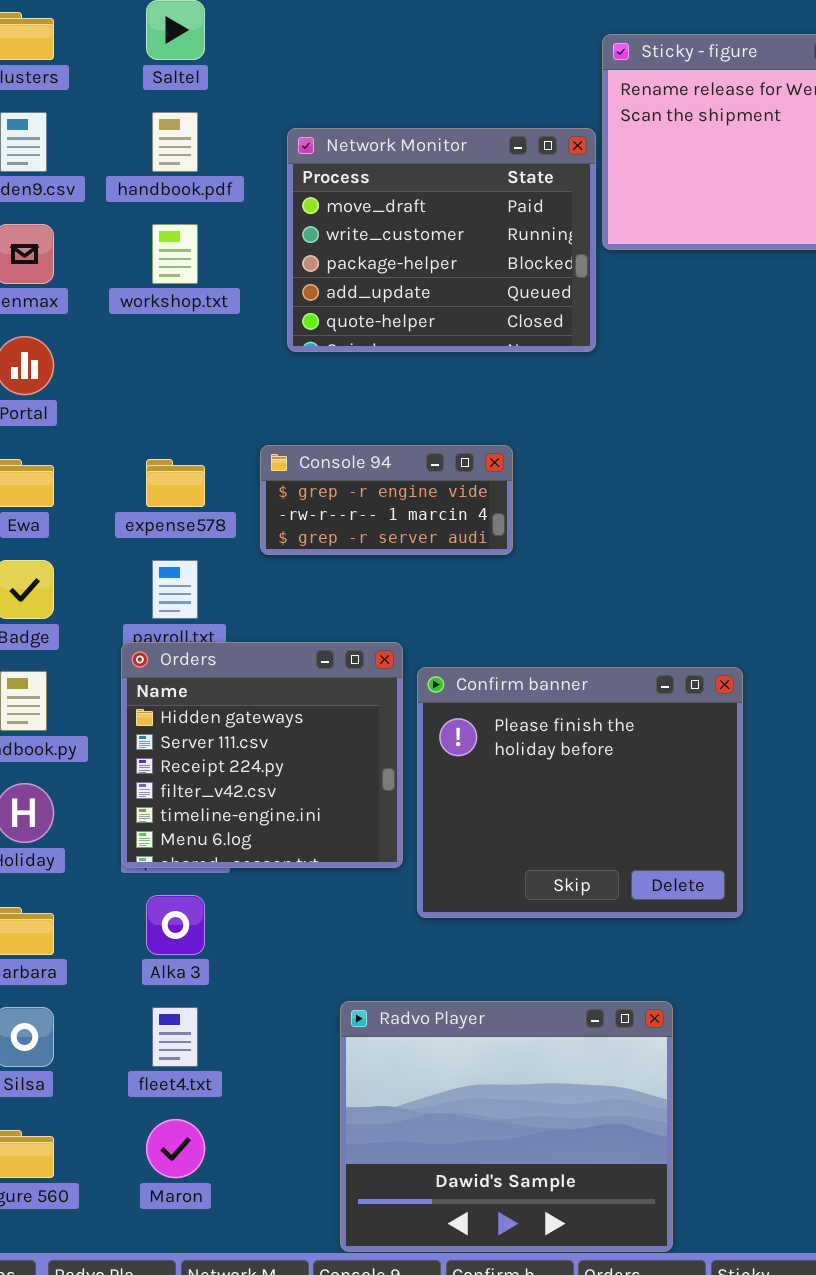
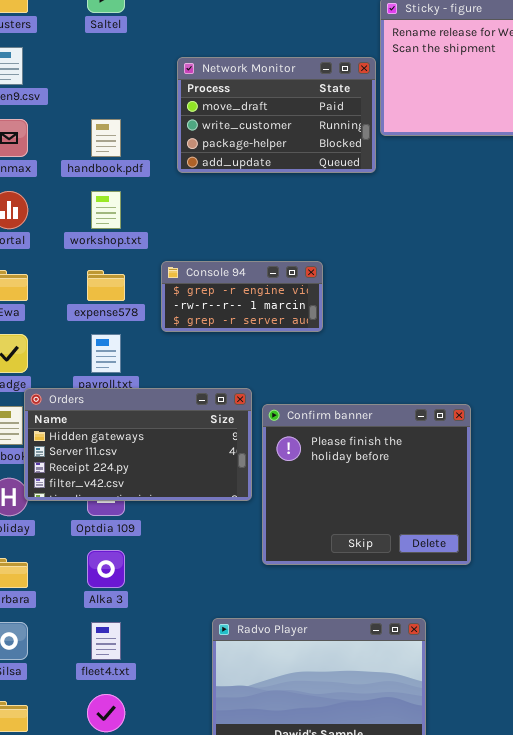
handbook.pdf: [152,112,198,172] -> [91,119,121,157], moved
Network Monitor: [287,128,596,352] -> [177,57,376,173], resized
workshop.txt: [152,224,198,284] -> [91,191,121,229], moved
Orders: [121,642,403,868] -> [24,388,252,501], resized

